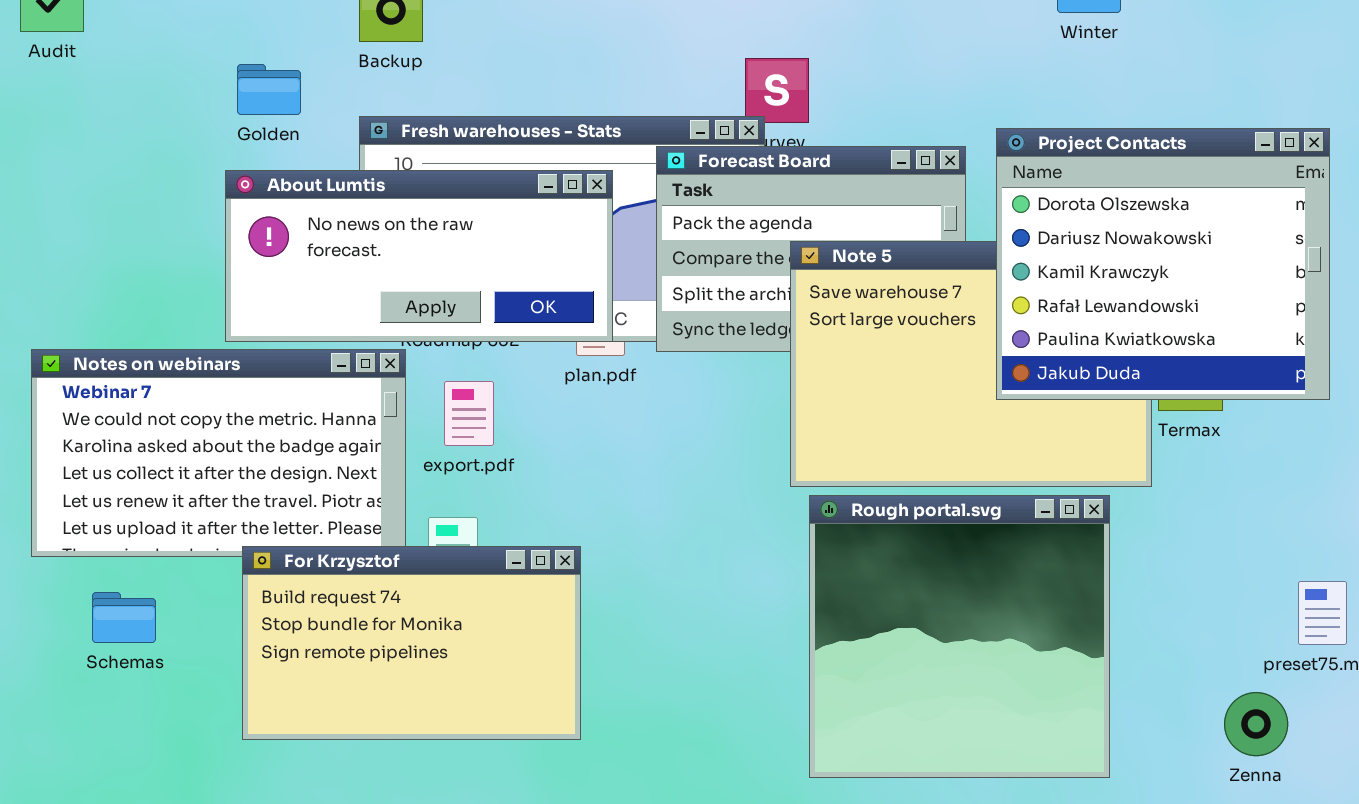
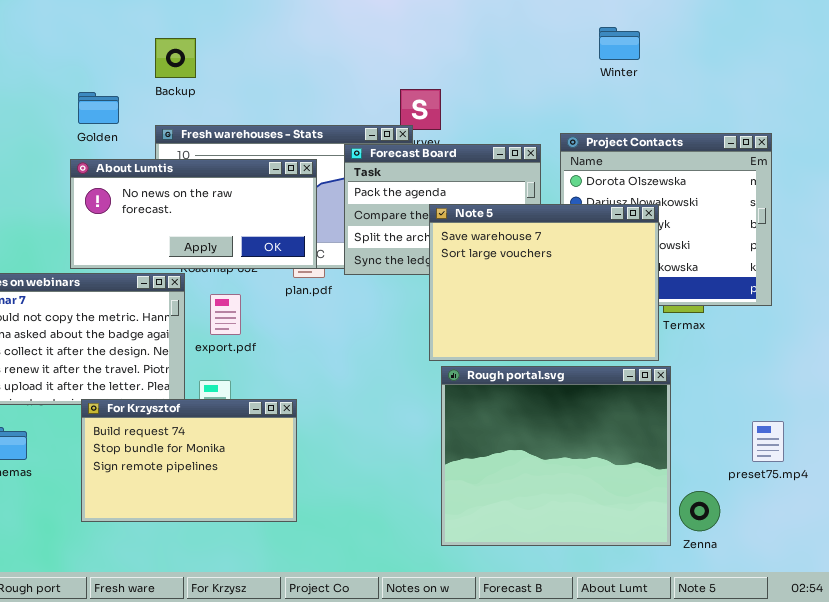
Note 5: [790,241,1152,487] -> [429,204,659,361], raised
Rough portal.svg: [809,495,1110,778] -> [441,366,671,546], resized
Zenna: [1224,692,1288,756] -> [679,491,720,531], moved

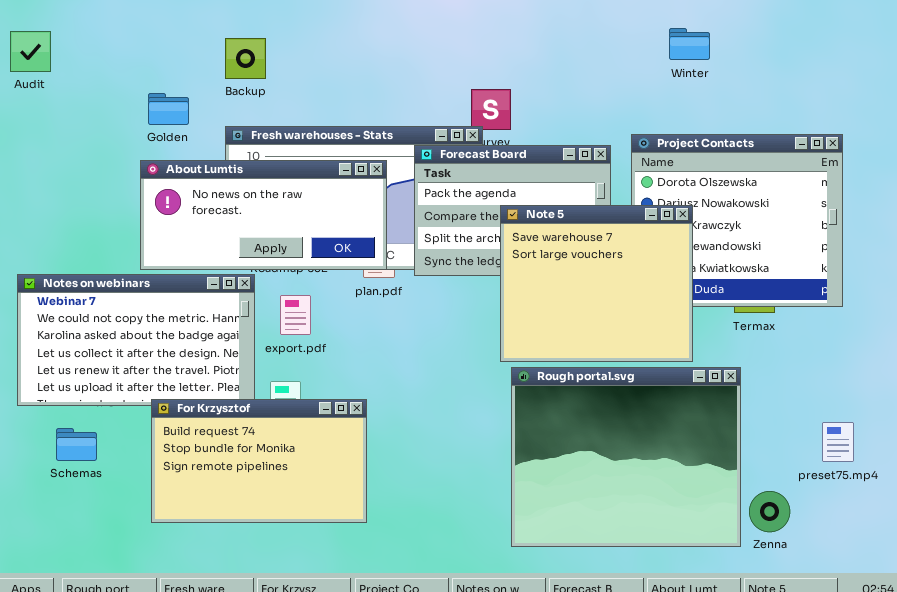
Note 5: [429,204,659,361] -> [500,205,693,362], resized

